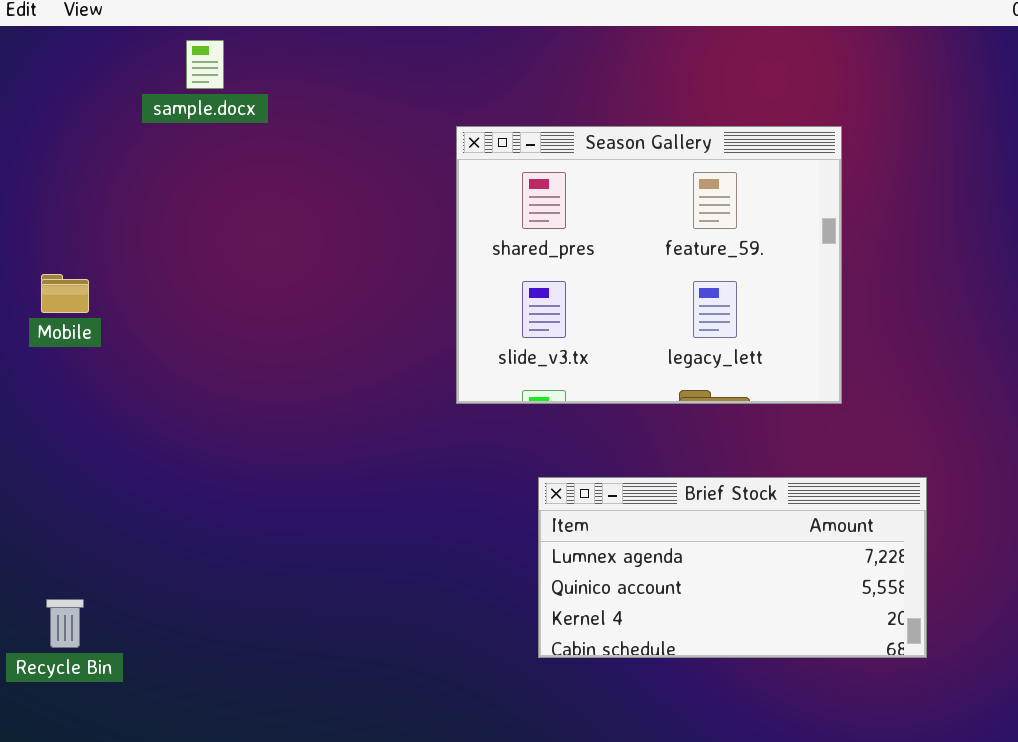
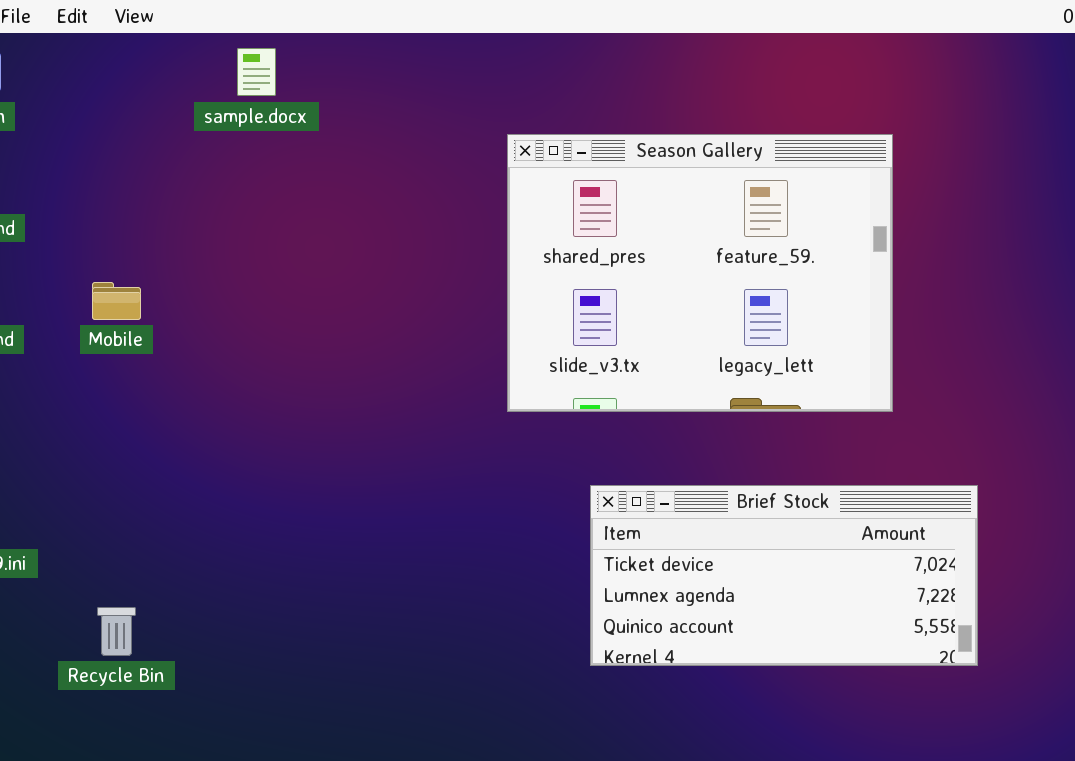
Brief Stock: [538,477,927,658] -> [590,485,978,666], scrolled up 1 row

